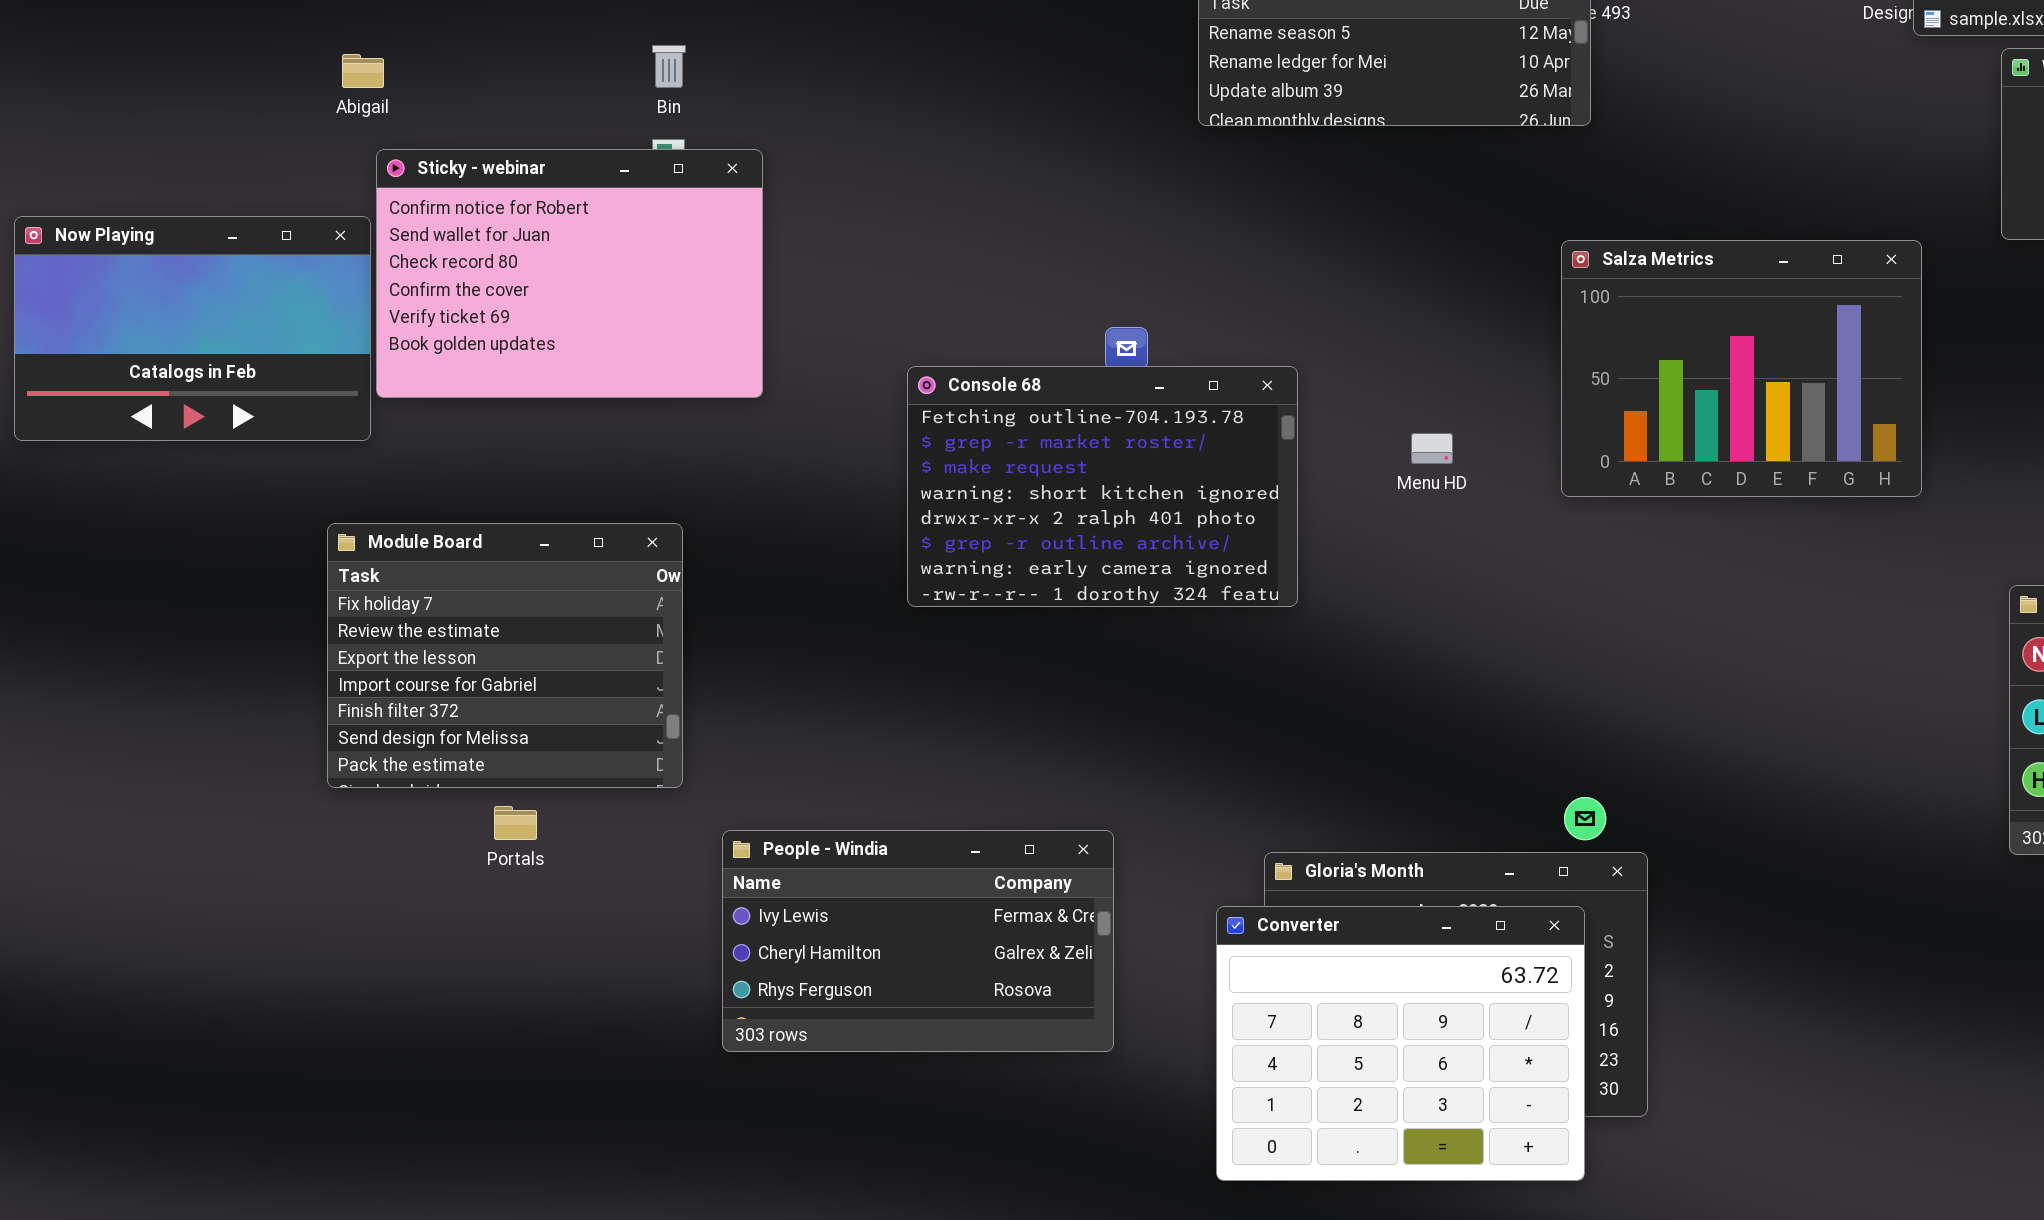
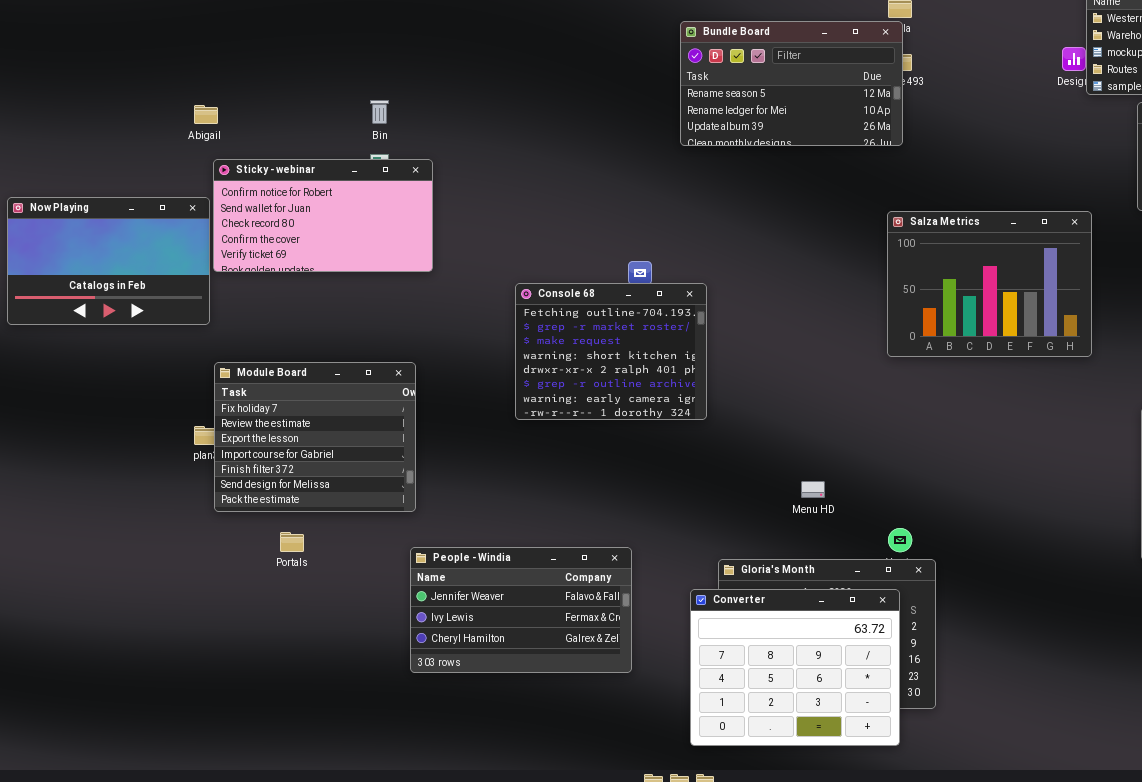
Sticky - webinar: [376,149,763,398] -> [213,159,433,272], resized
Console 68: [907,366,1298,607] -> [515,283,707,420], resized
Menu HD: [1411,433,1453,464] -> [801,481,825,498], moved
Module Board: [327,523,683,788] -> [214,362,416,512], moved
People - Windia: [722,830,1114,1052] -> [410,547,632,673], scrolled up 1 row

